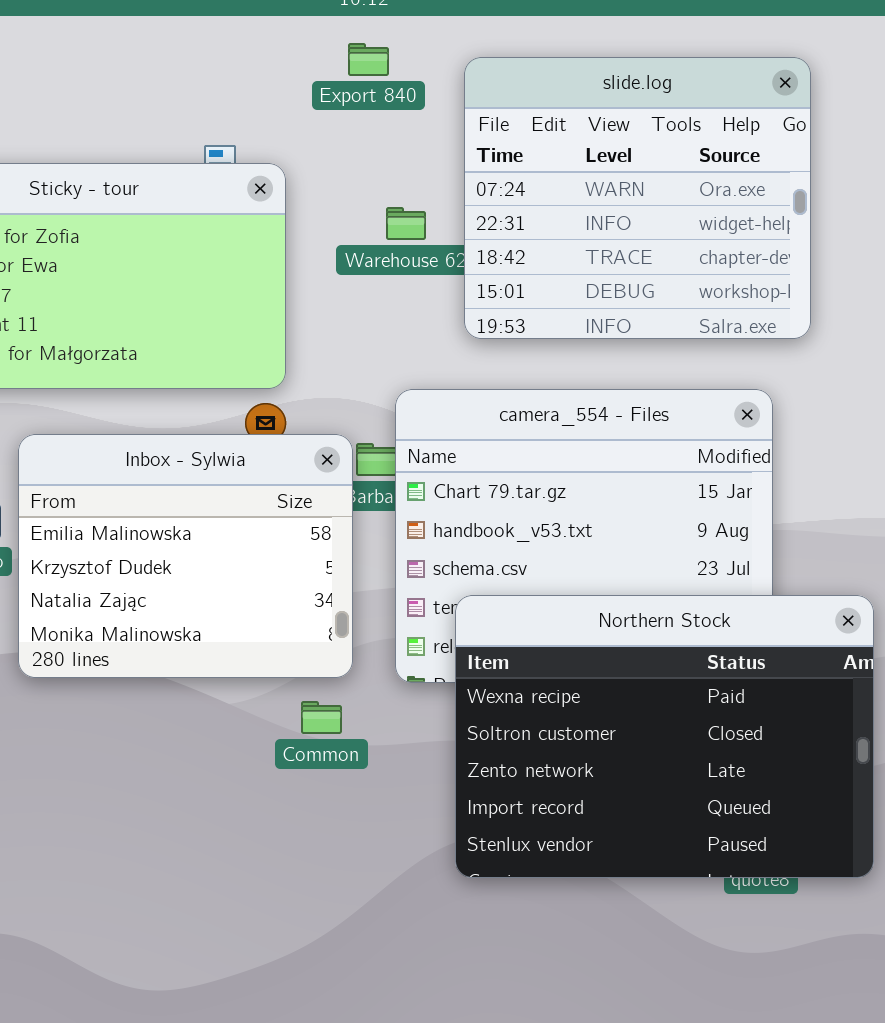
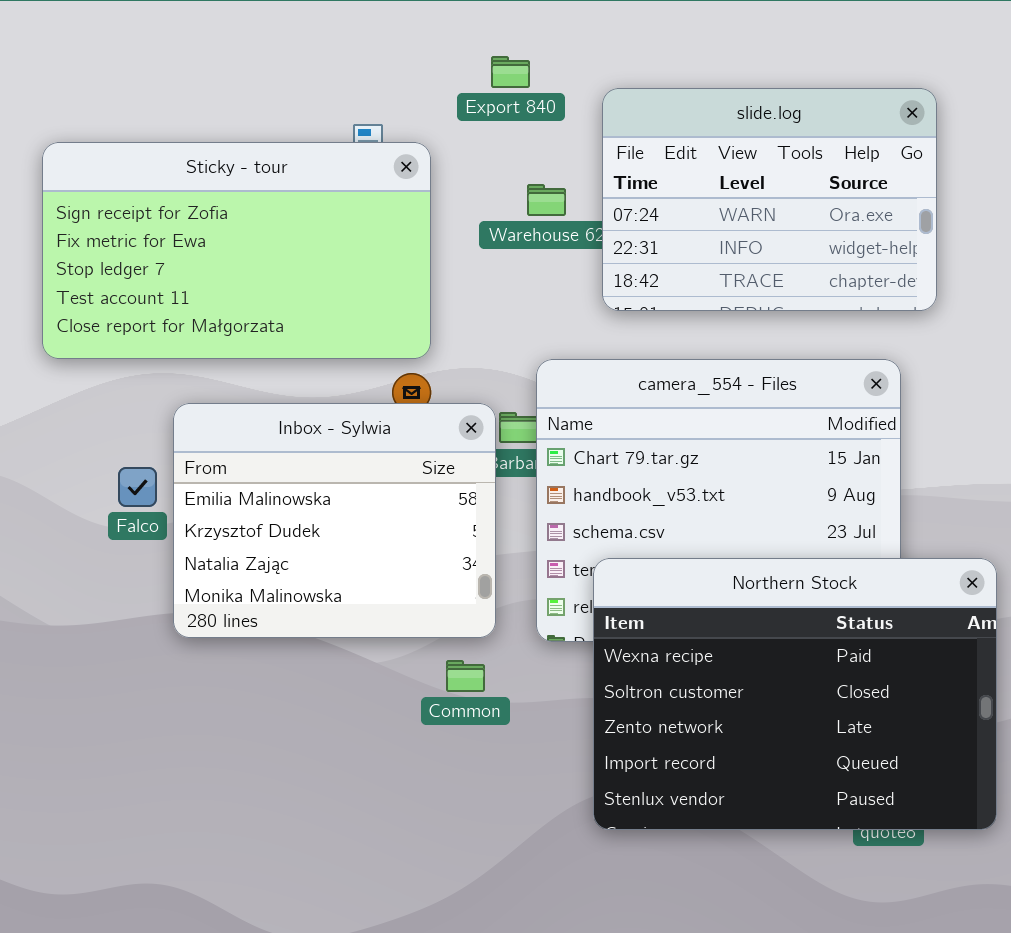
Export 840: [348,43,389,76] -> [491,56,530,88], moved
slide.log: [464,57,811,339] -> [602,88,937,311], resized

